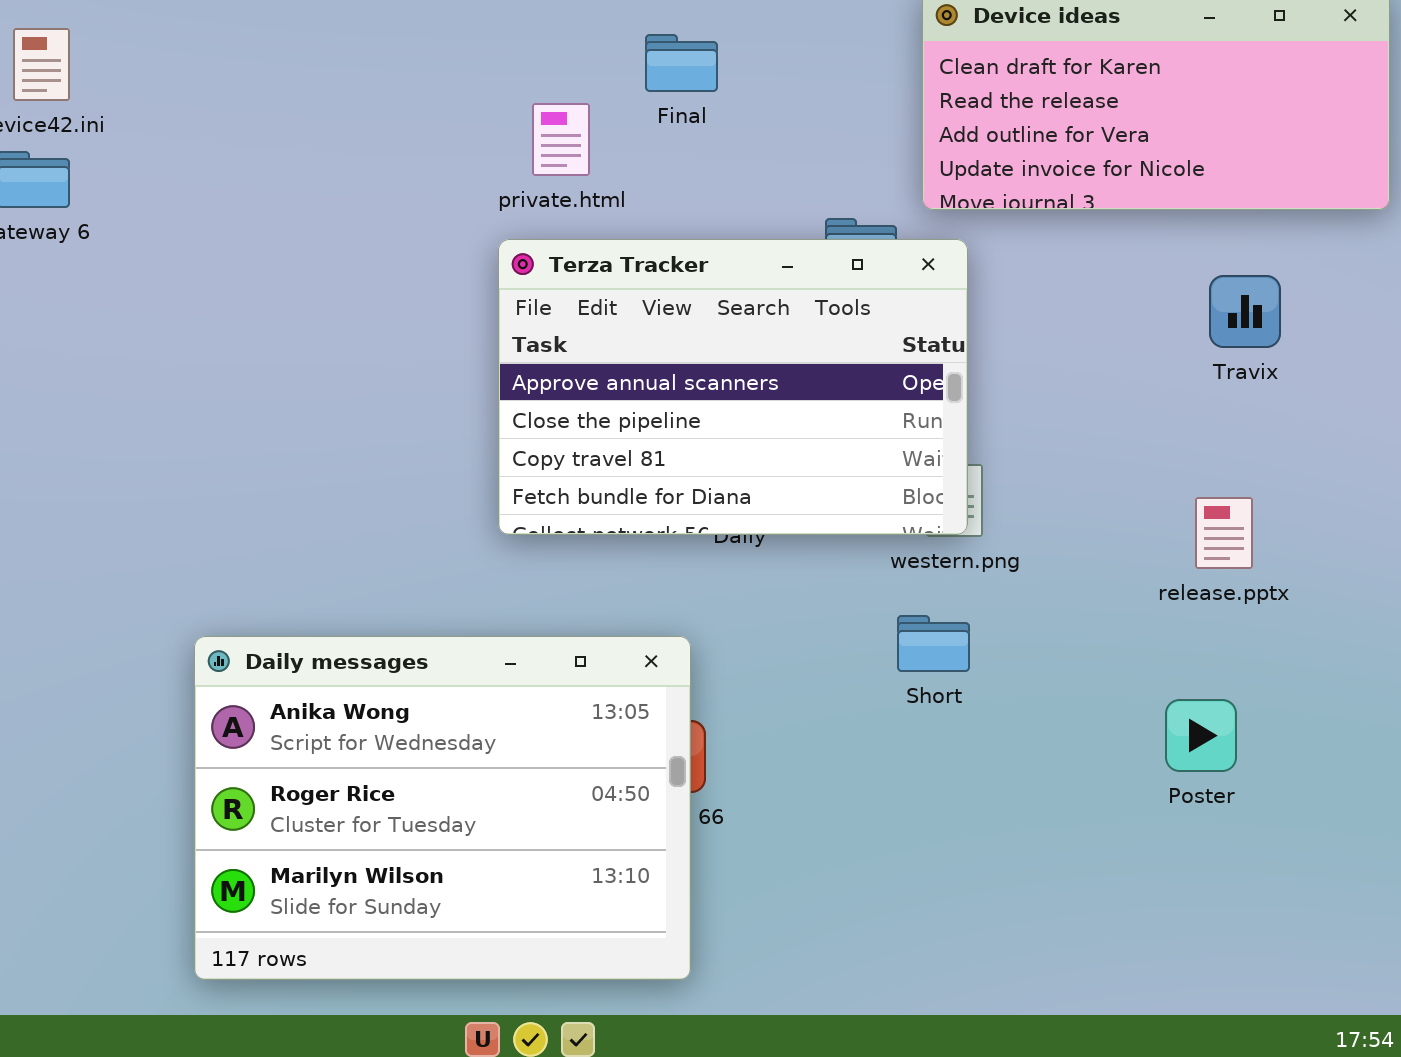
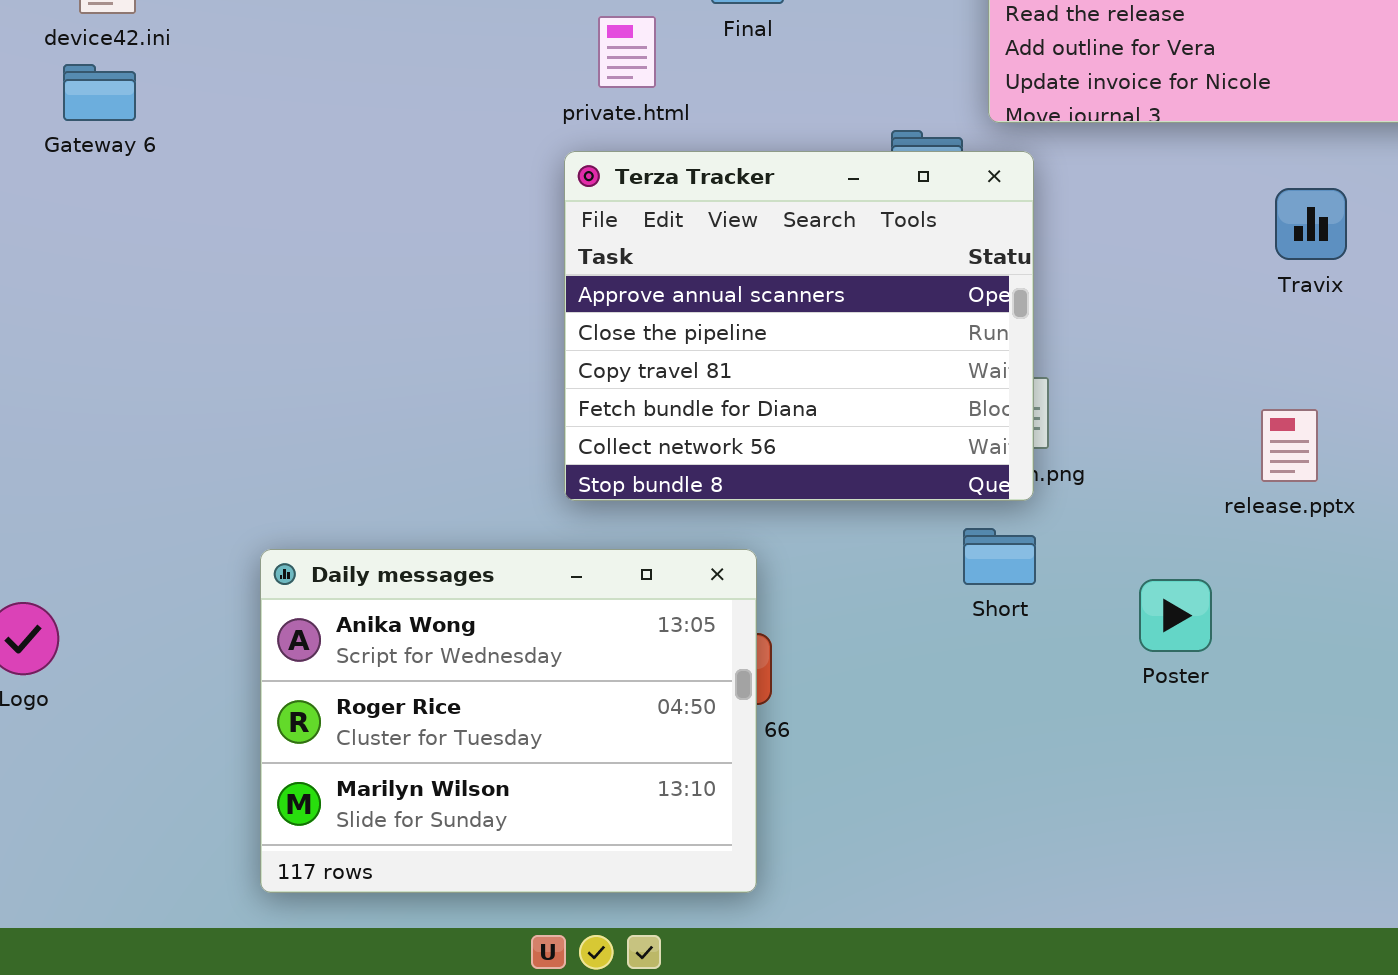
Terza Tracker: [498,239,968,535] -> [564,151,1034,501], resized
Poster: [1165,699,1237,772] -> [1139,579,1212,652], moved

